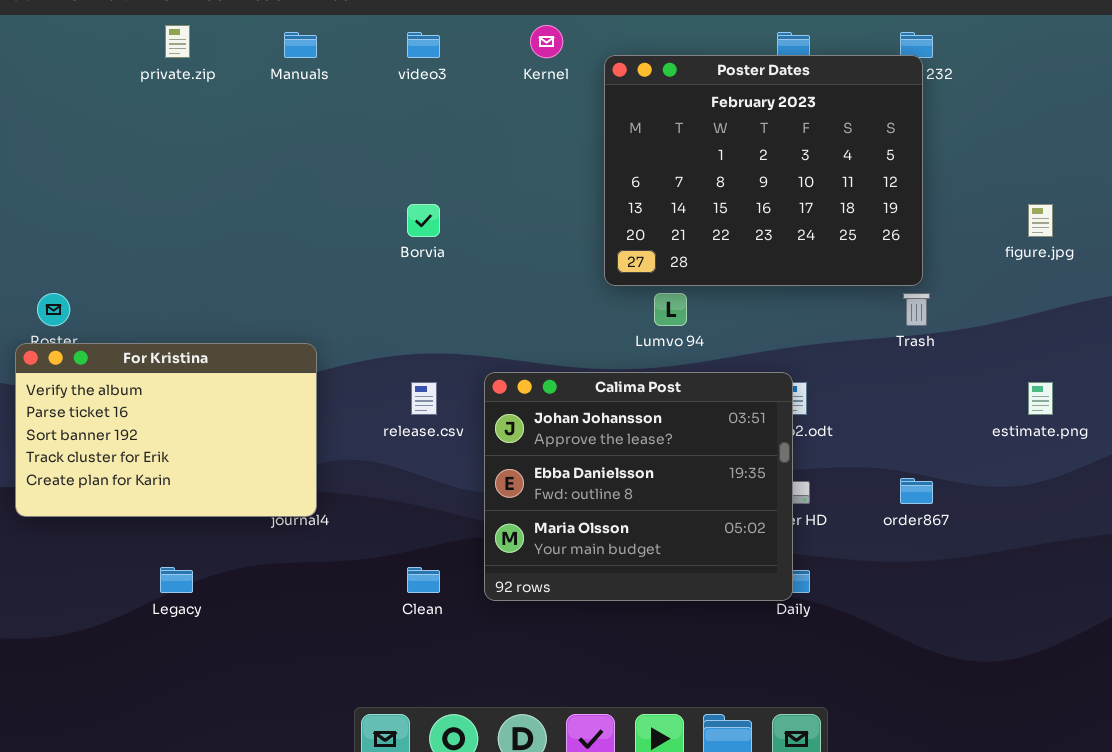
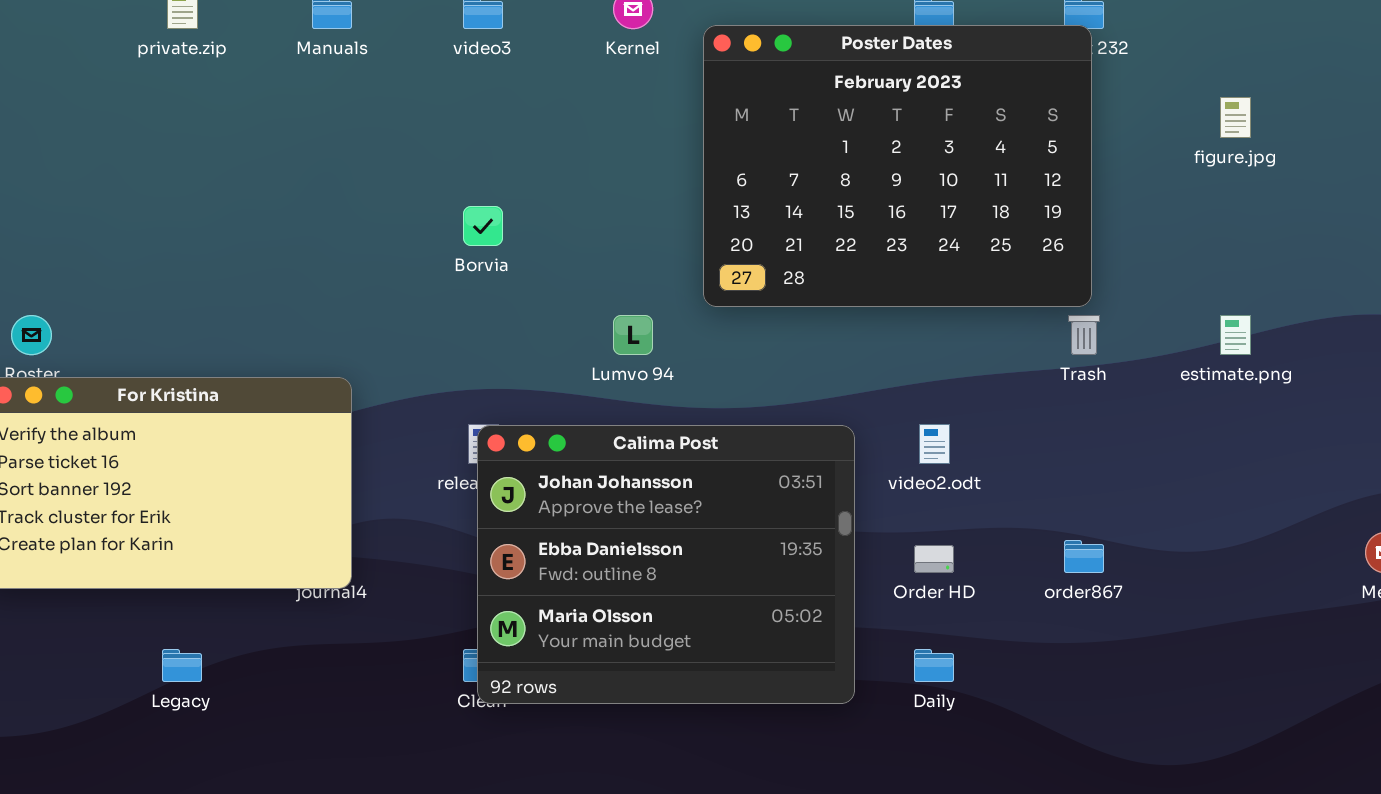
figure.jpg: [1028,204,1053,237] -> [1220,97,1251,138], moved
Lumvo 94: [654,293,687,326] -> [613,315,653,355], moved
Calima Post: [484,372,793,601] -> [477,425,855,704], moved
estimate.png: [1028,382,1053,415] -> [1220,315,1251,355], moved

